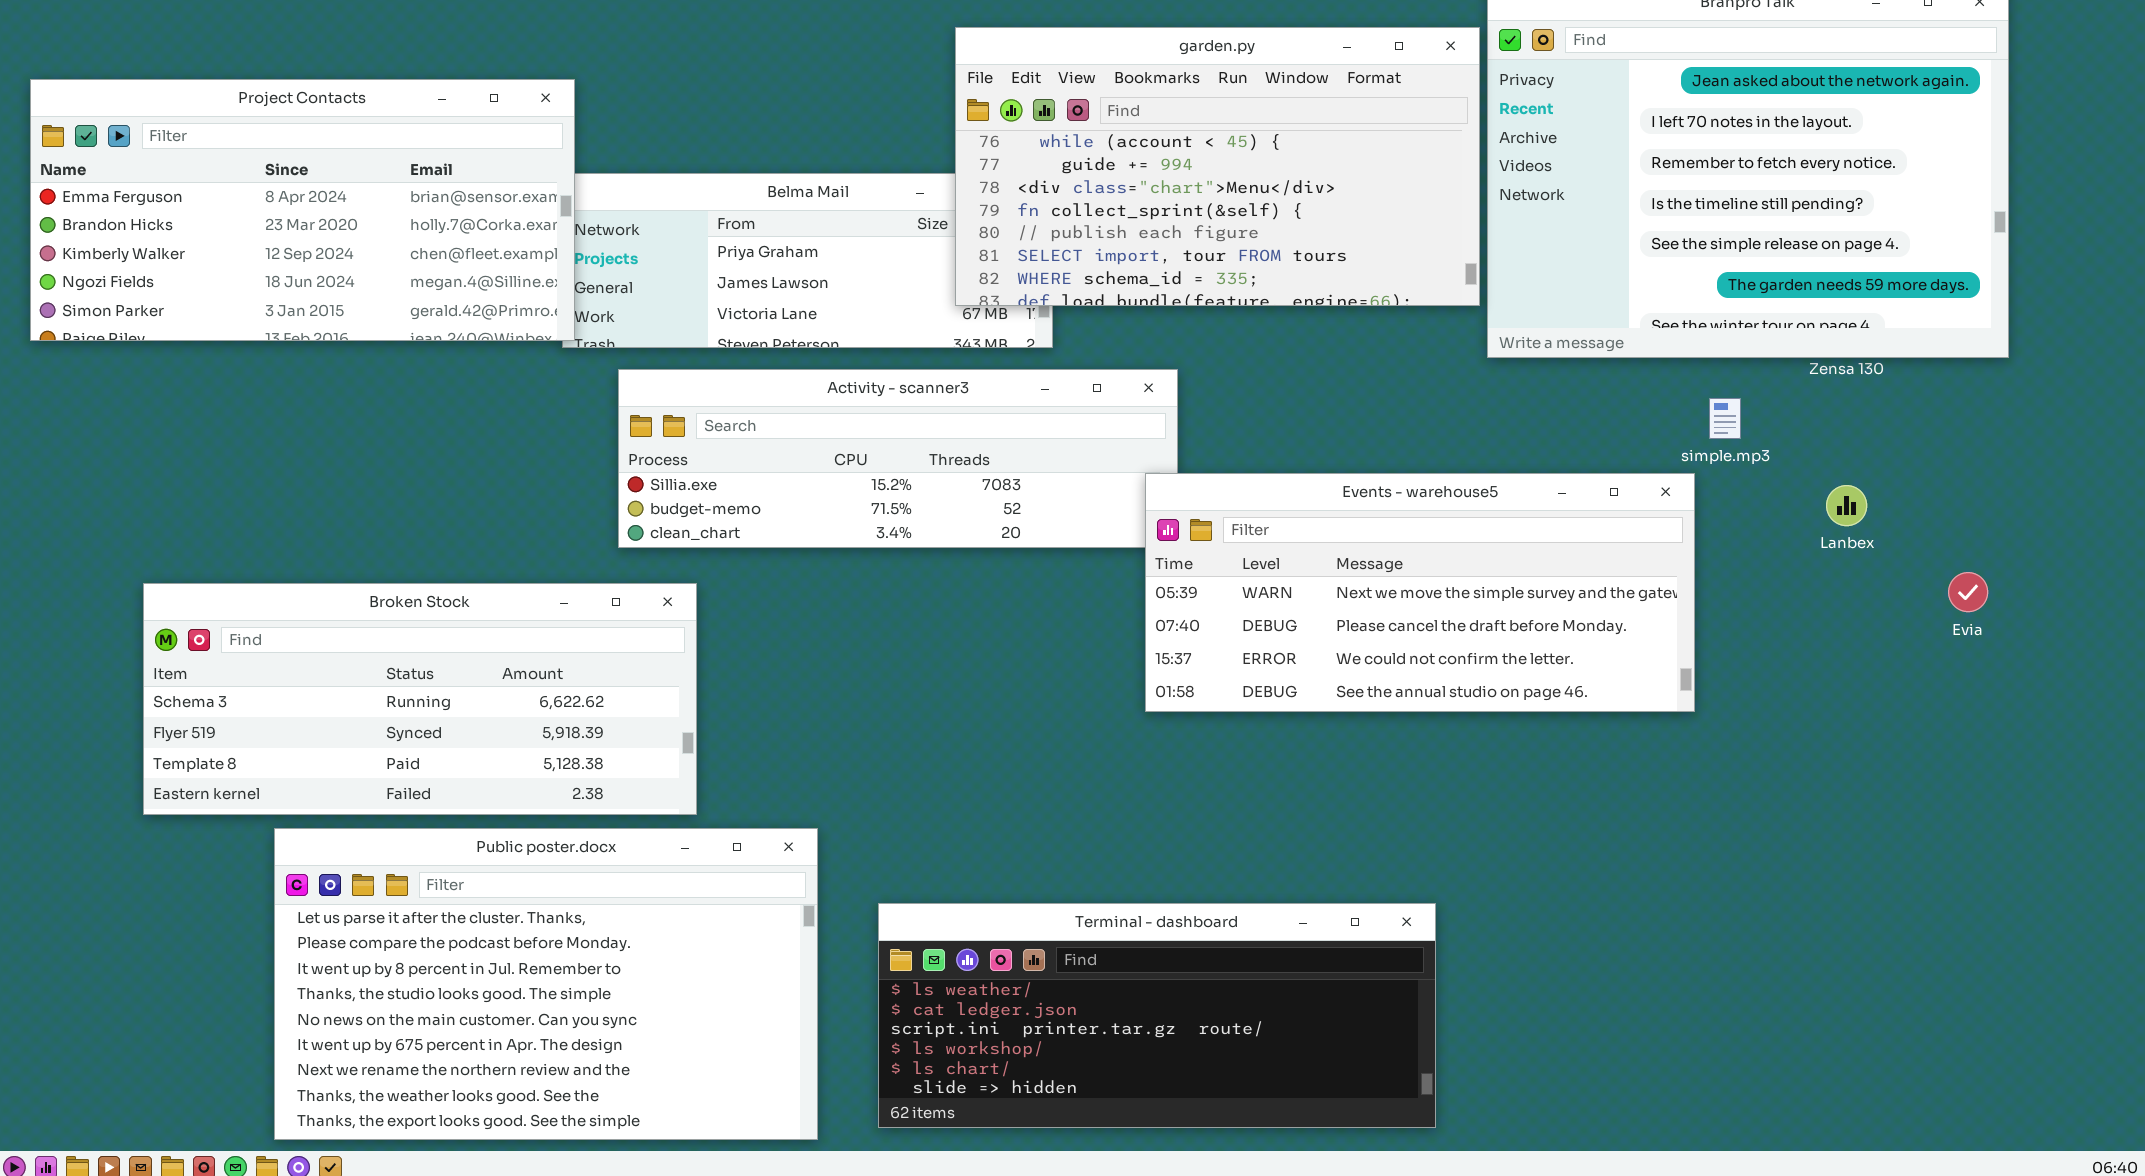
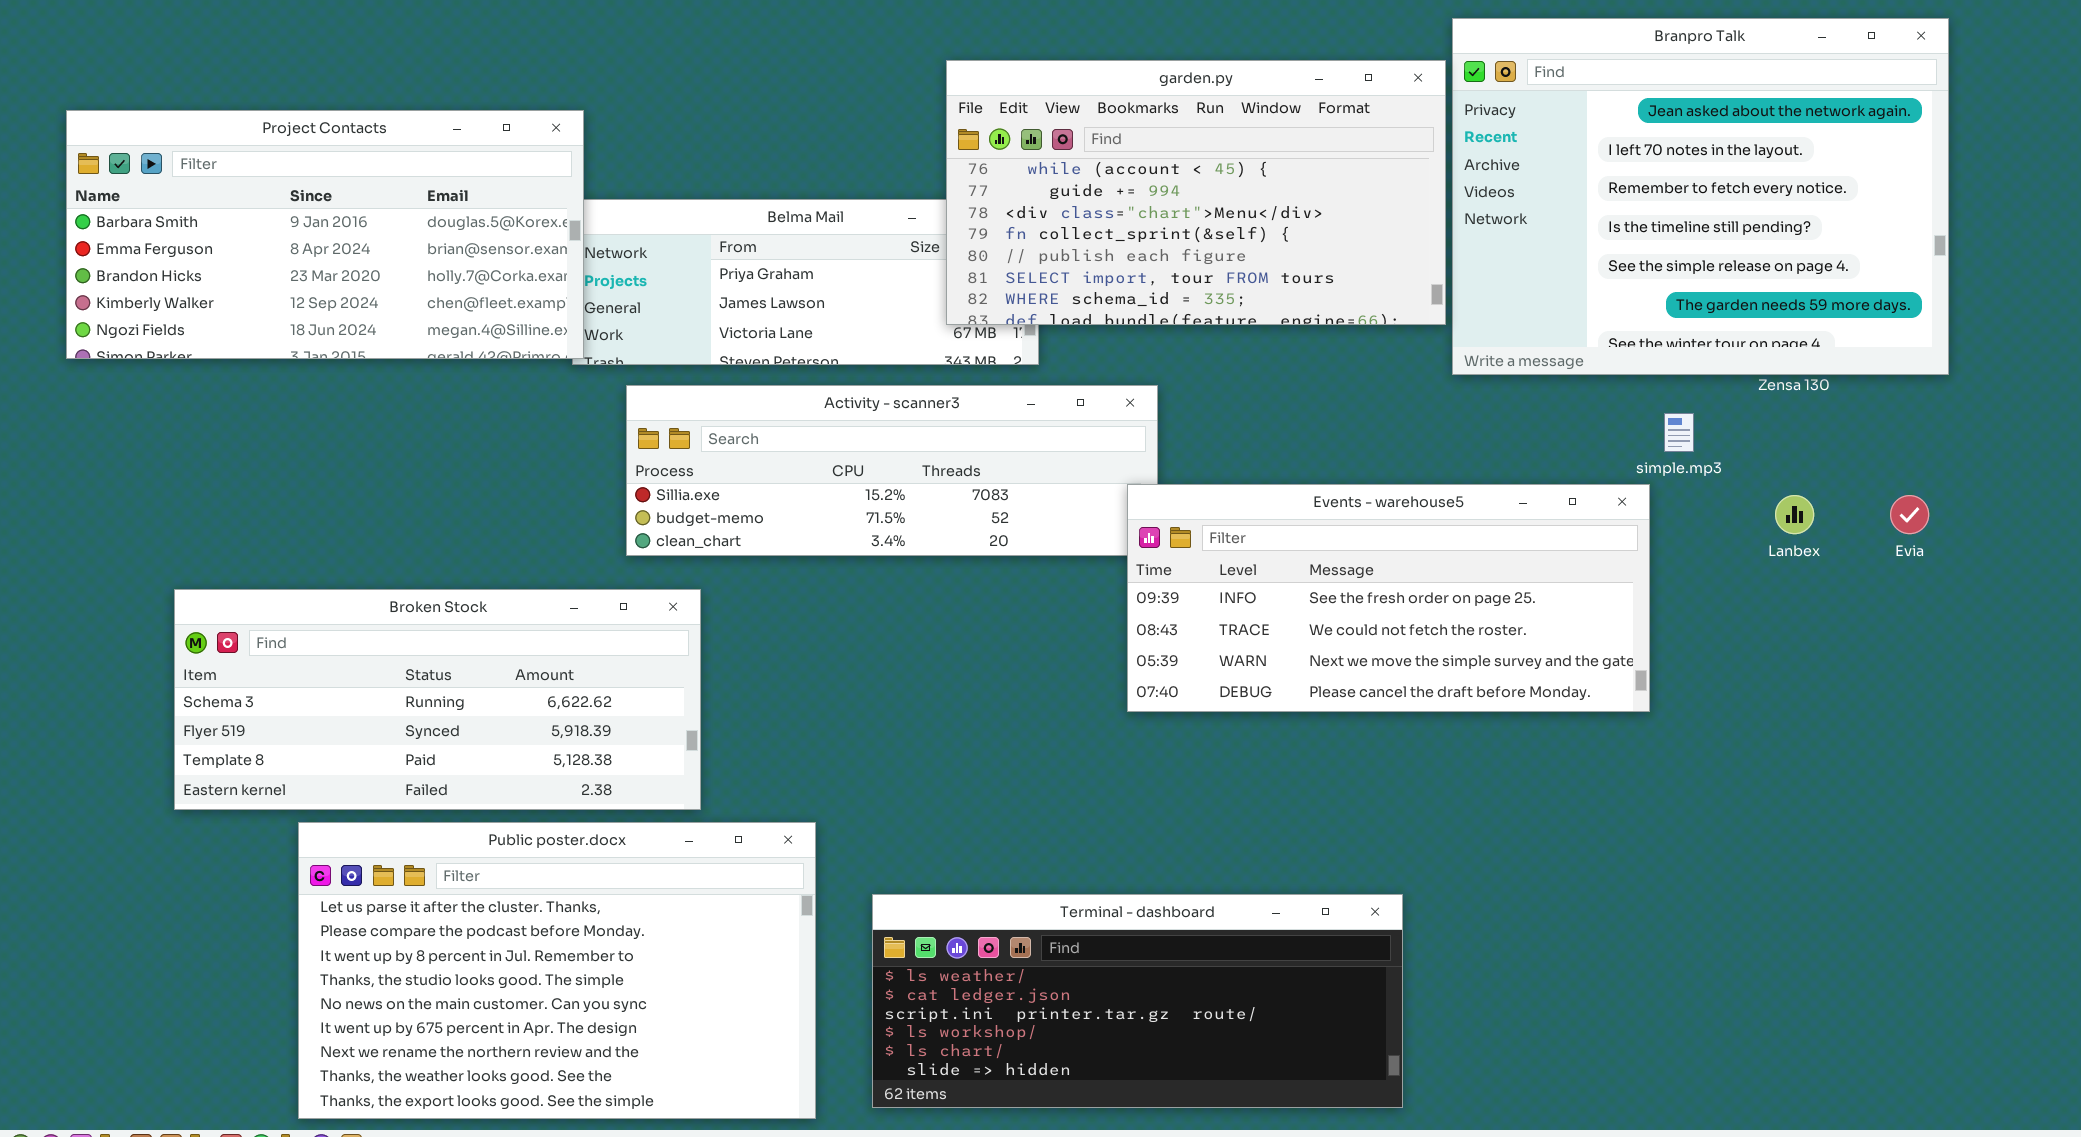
Project Contacts: [30,79,575,341] -> [66,110,584,359], scrolled up 1 row
Events - warehouse5: [1145,473,1695,712] -> [1127,484,1650,712], scrolled up 2 rows
Evia: [1948,572,1988,612] -> [1890,495,1929,534], moved

